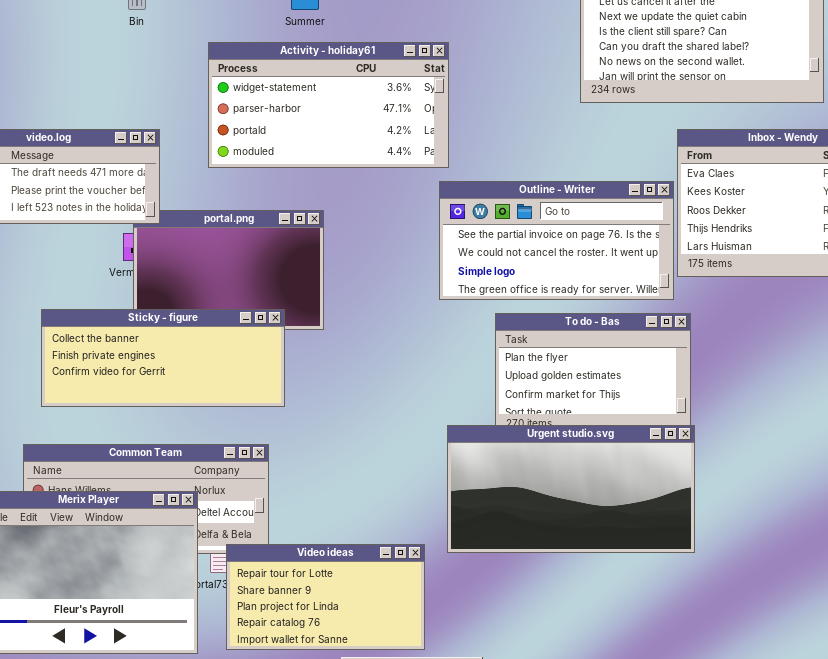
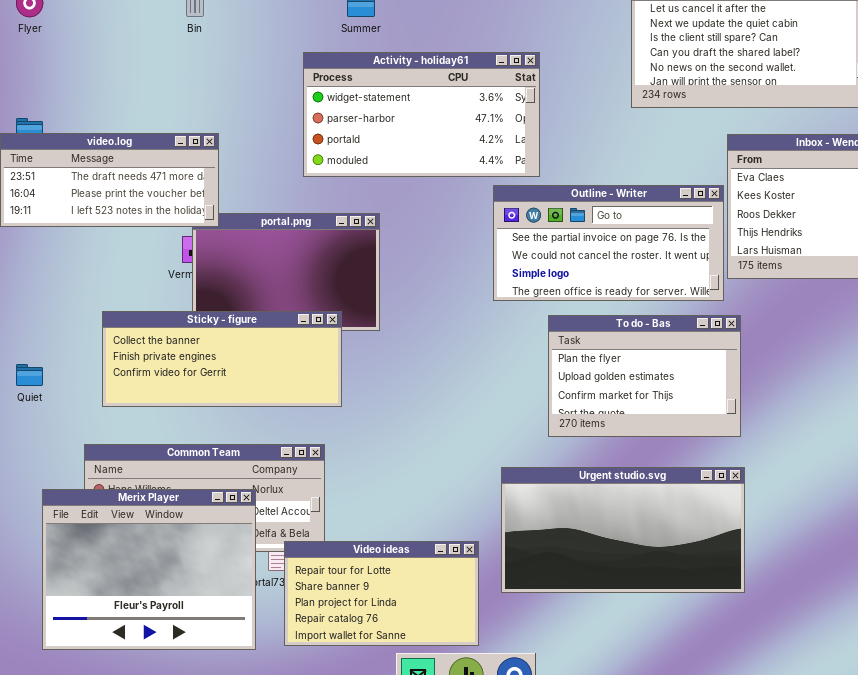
Activity - holiday61: [208,42,449,168] -> [303,52,540,177], moved
Urgent studio.svg: [447,425,695,553] -> [501,467,745,593], moved

